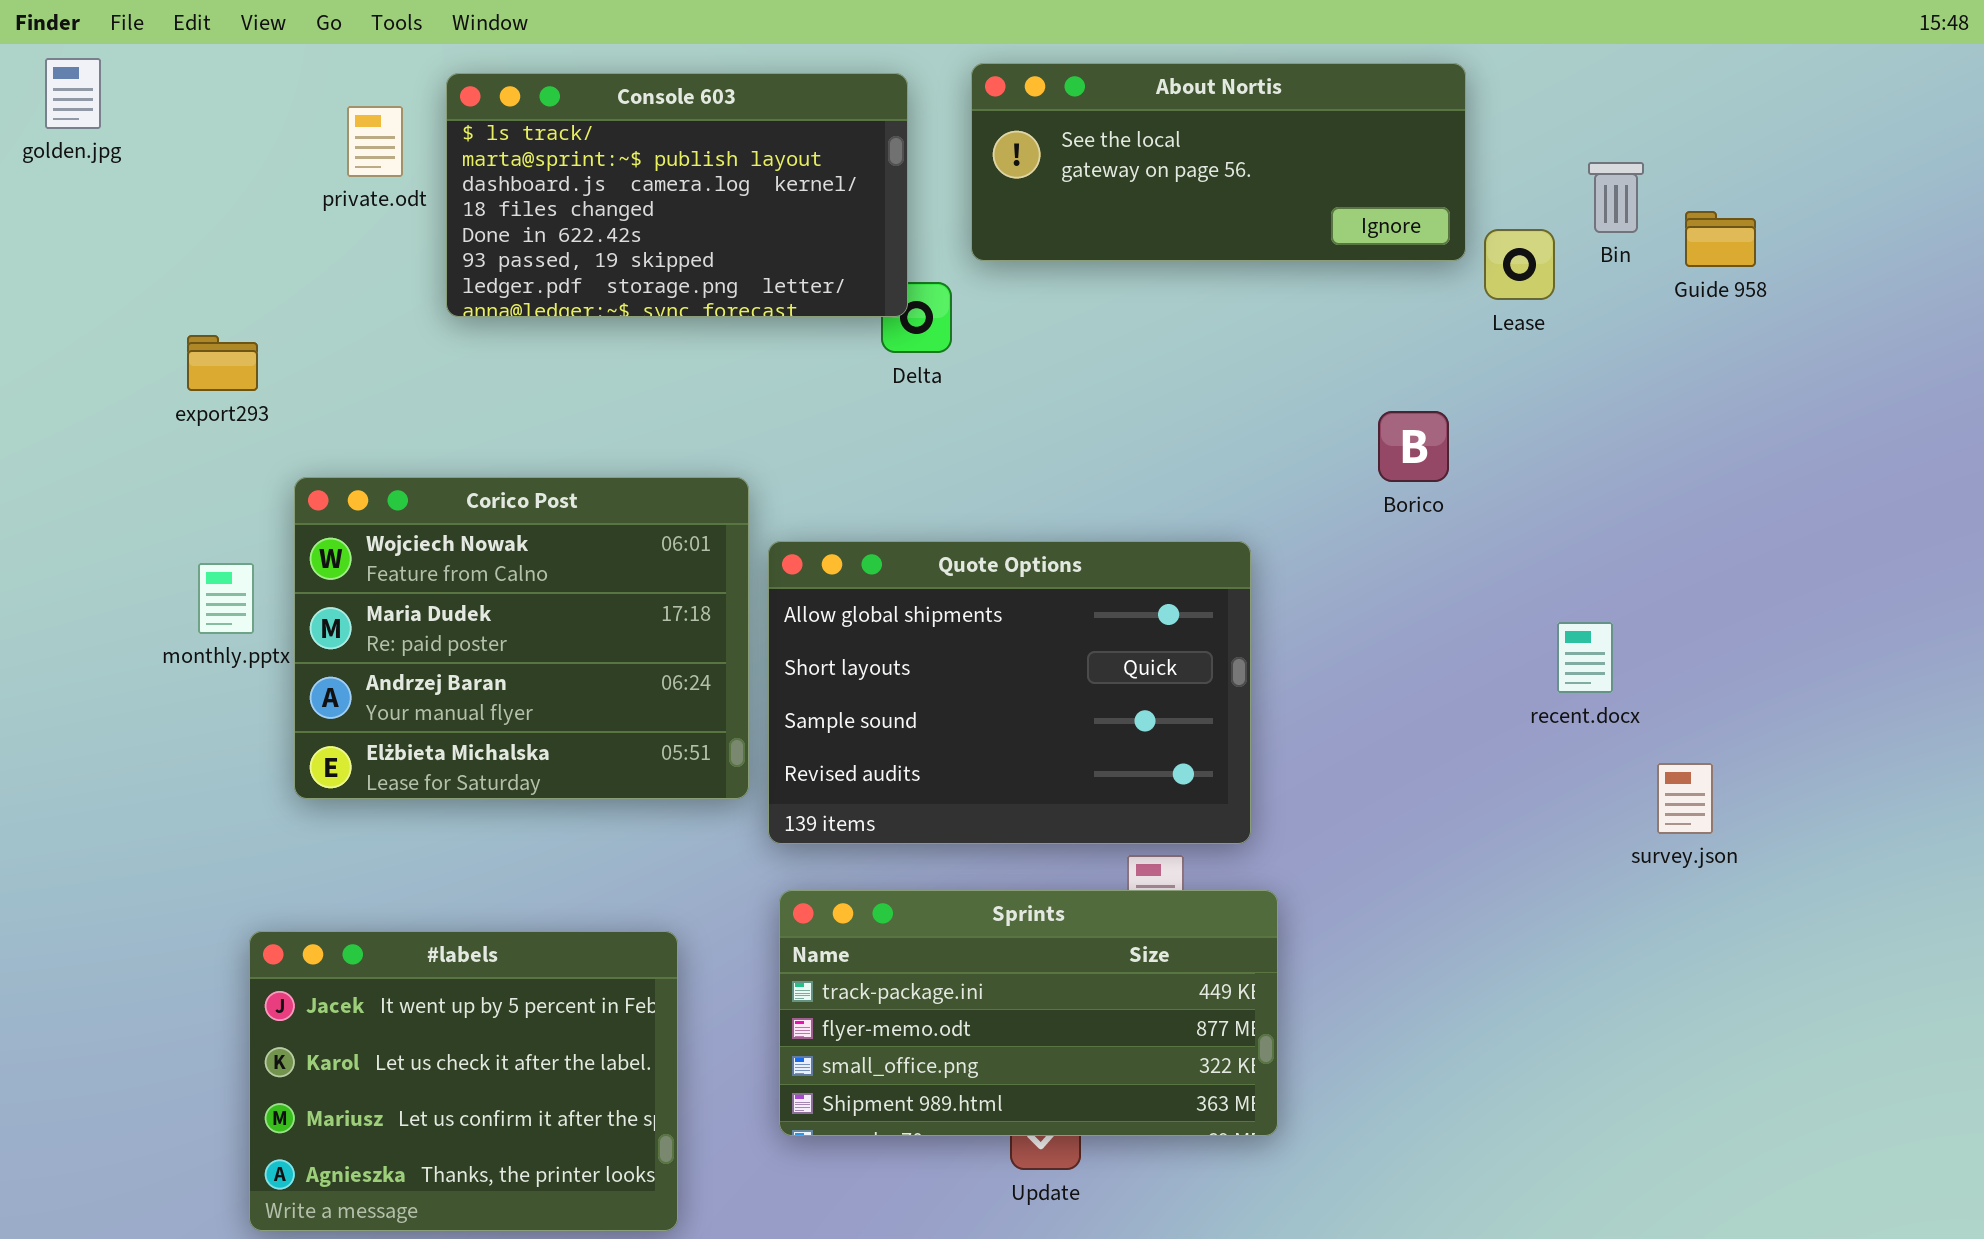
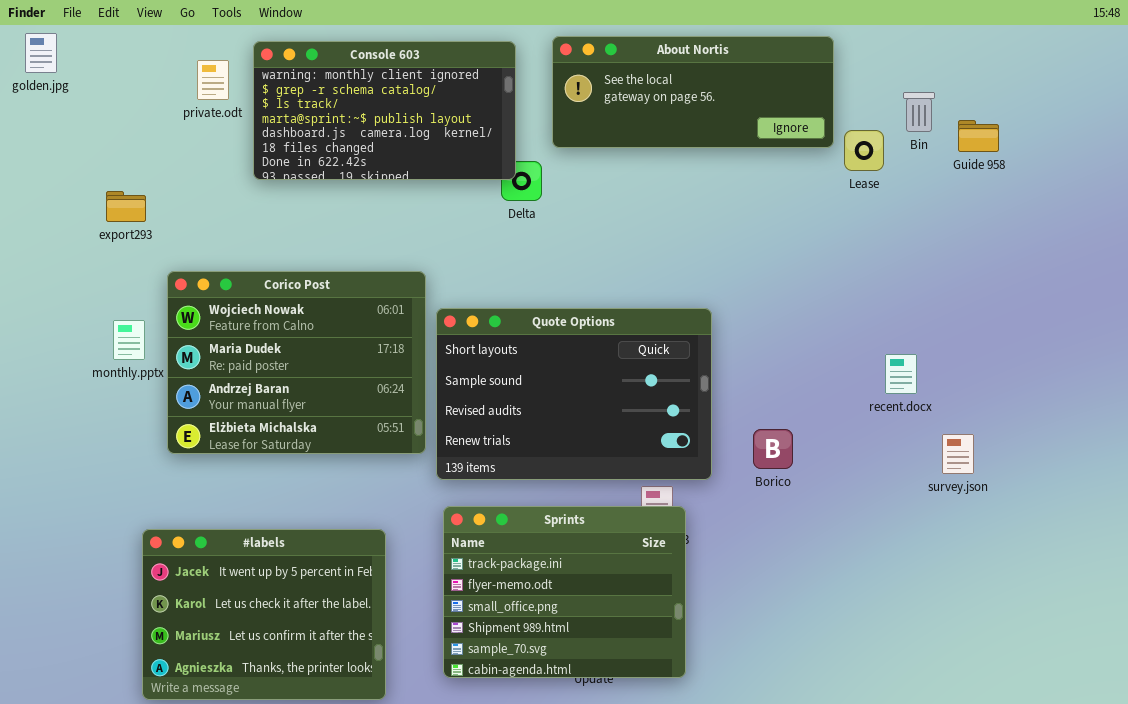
Console 603: [446,73,908,317] -> [253,41,516,180], scrolled up 2 rows
Borico: [1378,411,1449,482] -> [753,429,793,469], moved
Quote Options: [768,541,1251,844] -> [436,308,712,480], scrolled down 1 row
Sprints: [779,890,1278,1136] -> [443,506,686,678], resized

